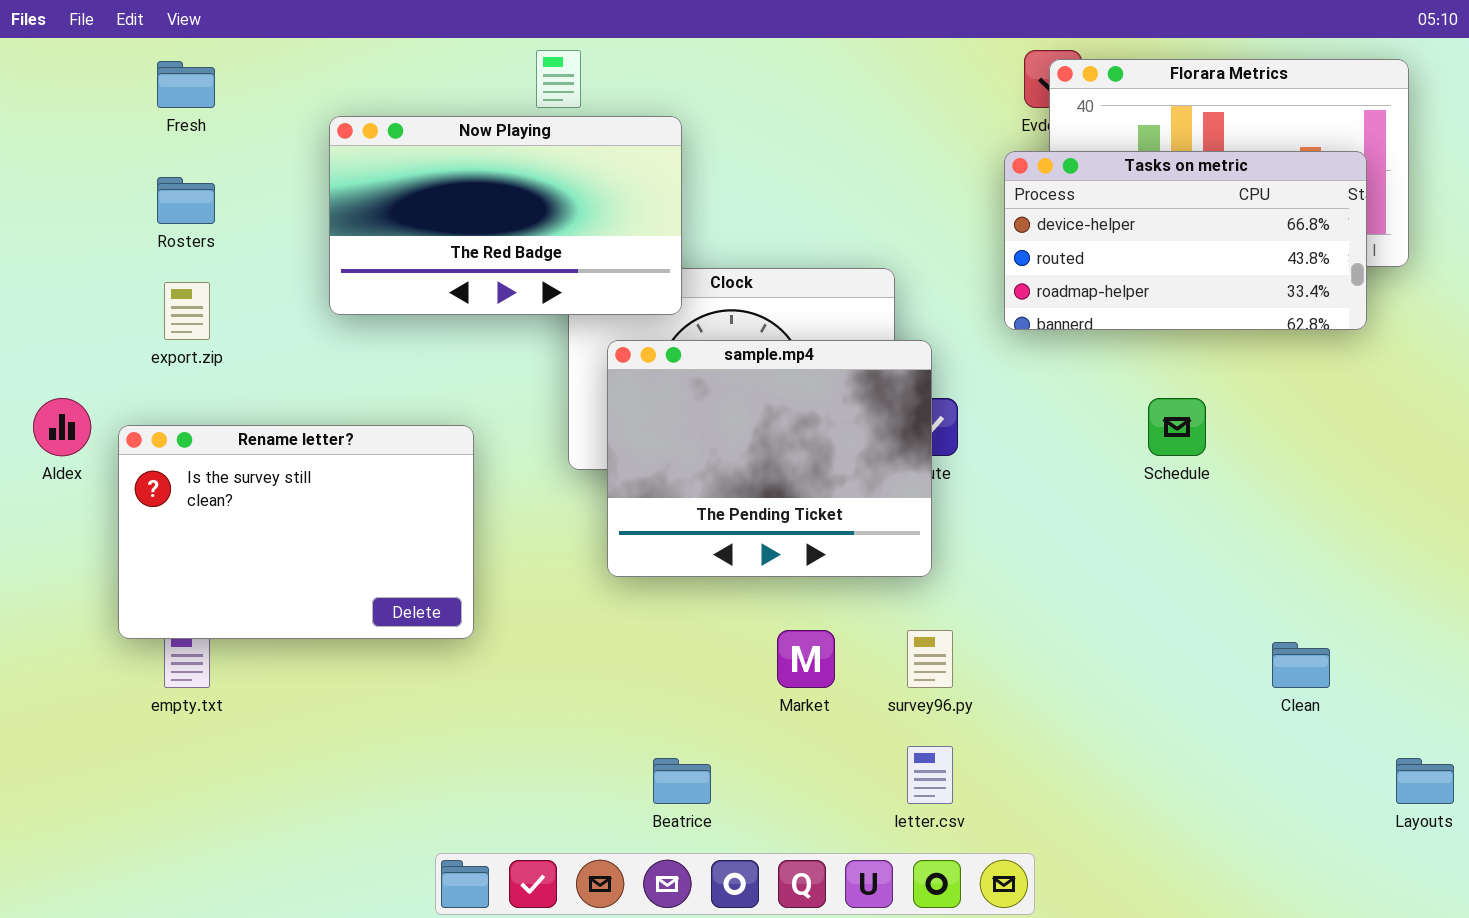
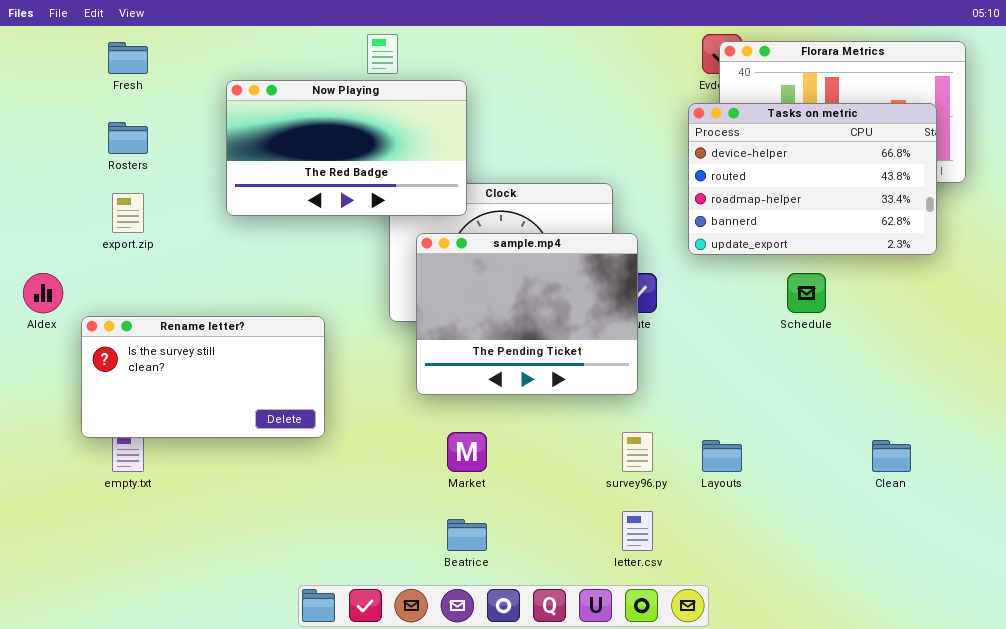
Tasks on metric: [1004,151,1367,330] -> [688,103,937,255], resized
Rename letter?: [118,425,474,639] -> [81,316,325,438], resized
Market: [777,630,835,688] -> [447,432,487,472], moved
Layouts: [1396,758,1454,804] -> [702,440,742,472], moved

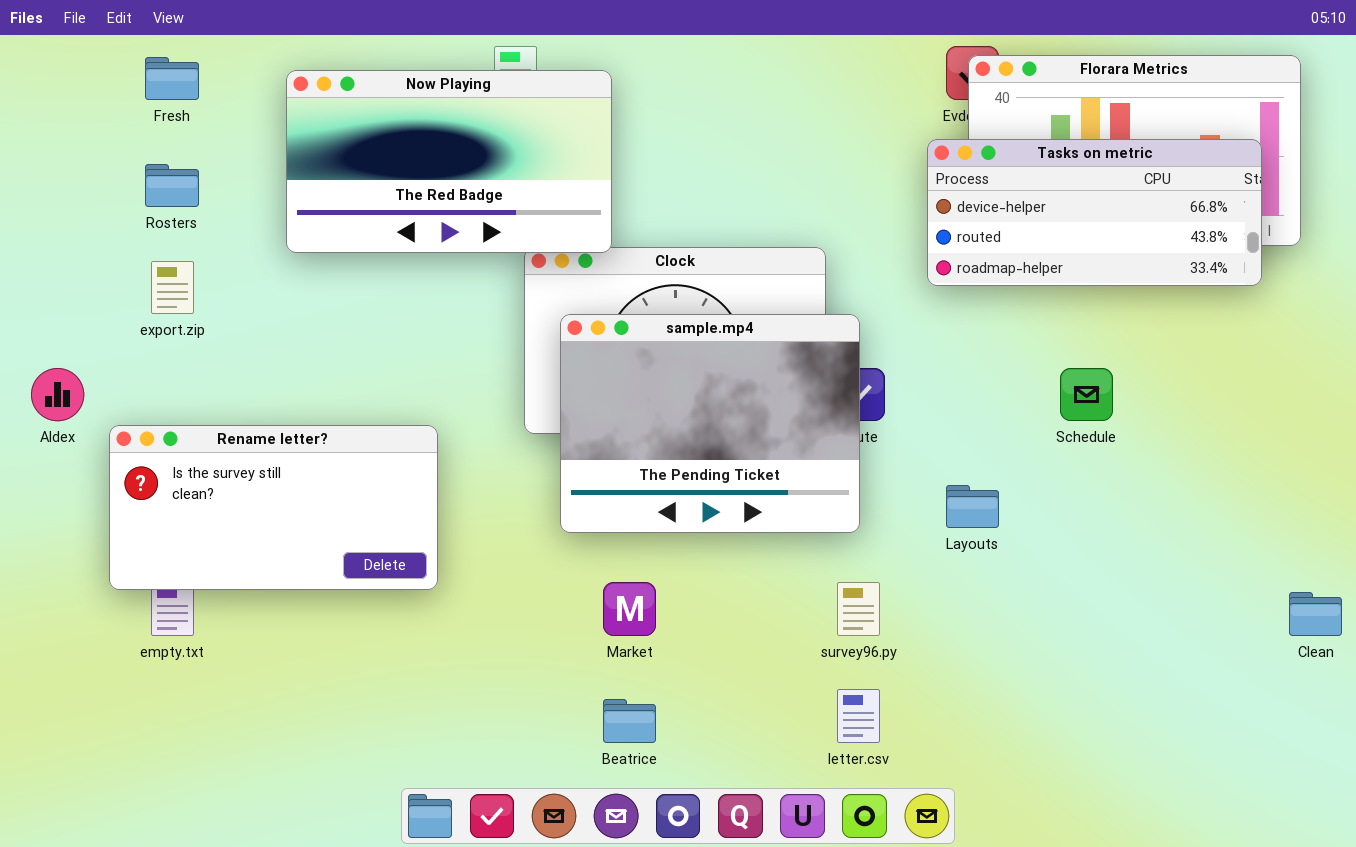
Now Playing: [226,80,467,216] -> [286,70,612,253], moved
Tasks on metric: [688,103,937,255] -> [927,139,1262,286], resized
Layouts: [702,440,742,472] -> [946,485,999,528], moved
Clean: [872,440,911,472] -> [1289,592,1342,636], moved

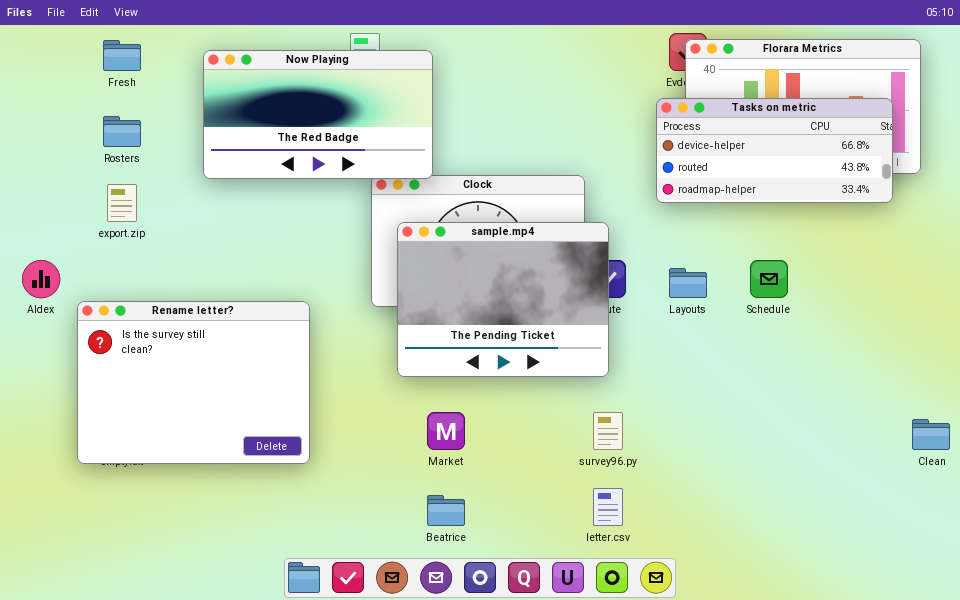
Rename letter?: [109,425,438,590] -> [77,301,310,464], resized
Layouts: [946,485,999,528] -> [669,268,707,298], moved

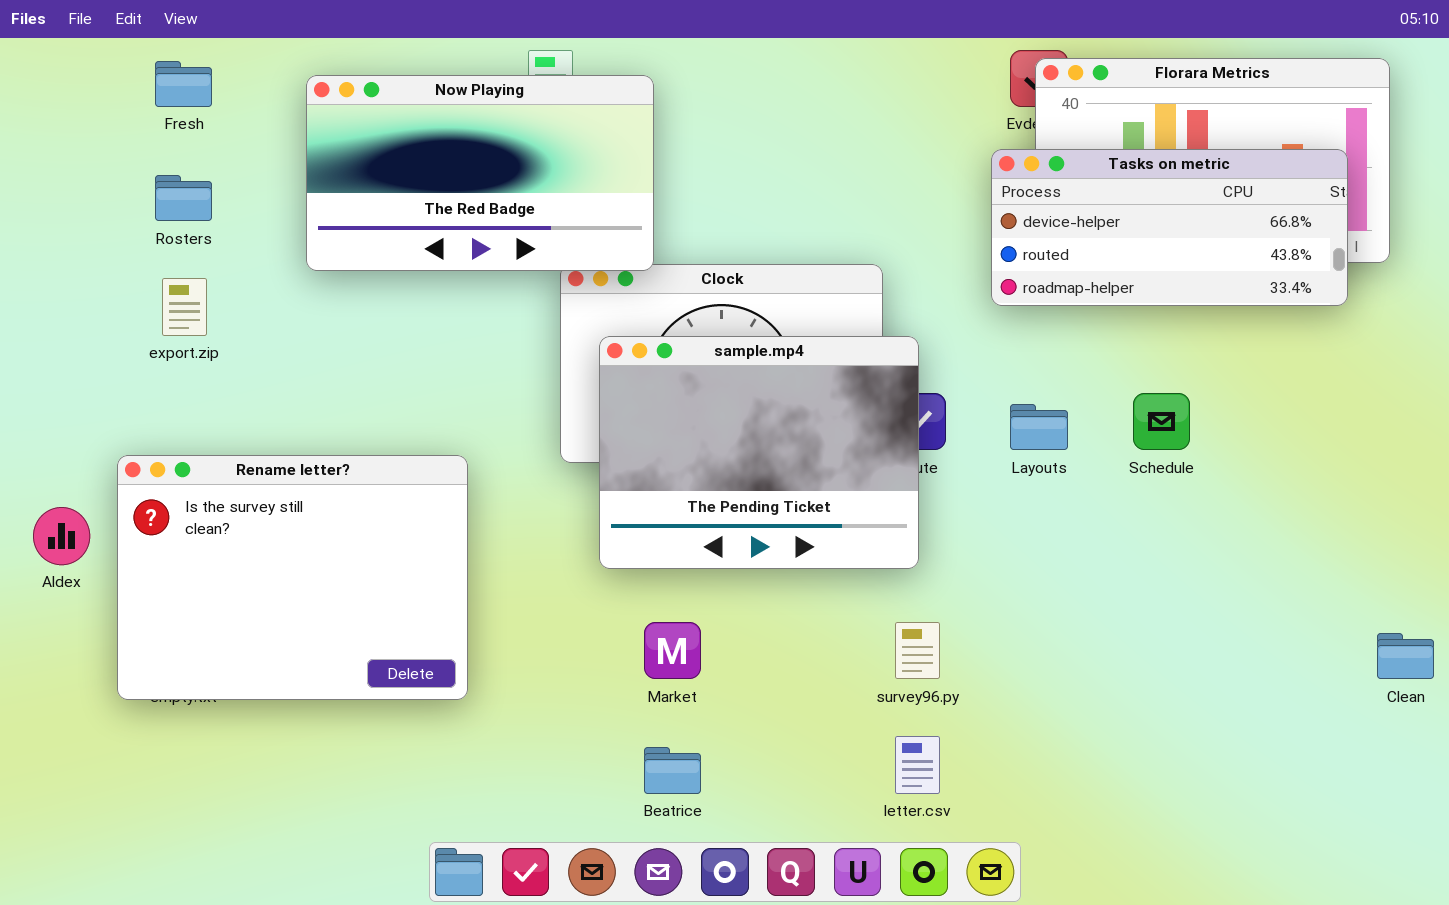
Aldex: [22,260,60,298] -> [33,507,90,565], moved

